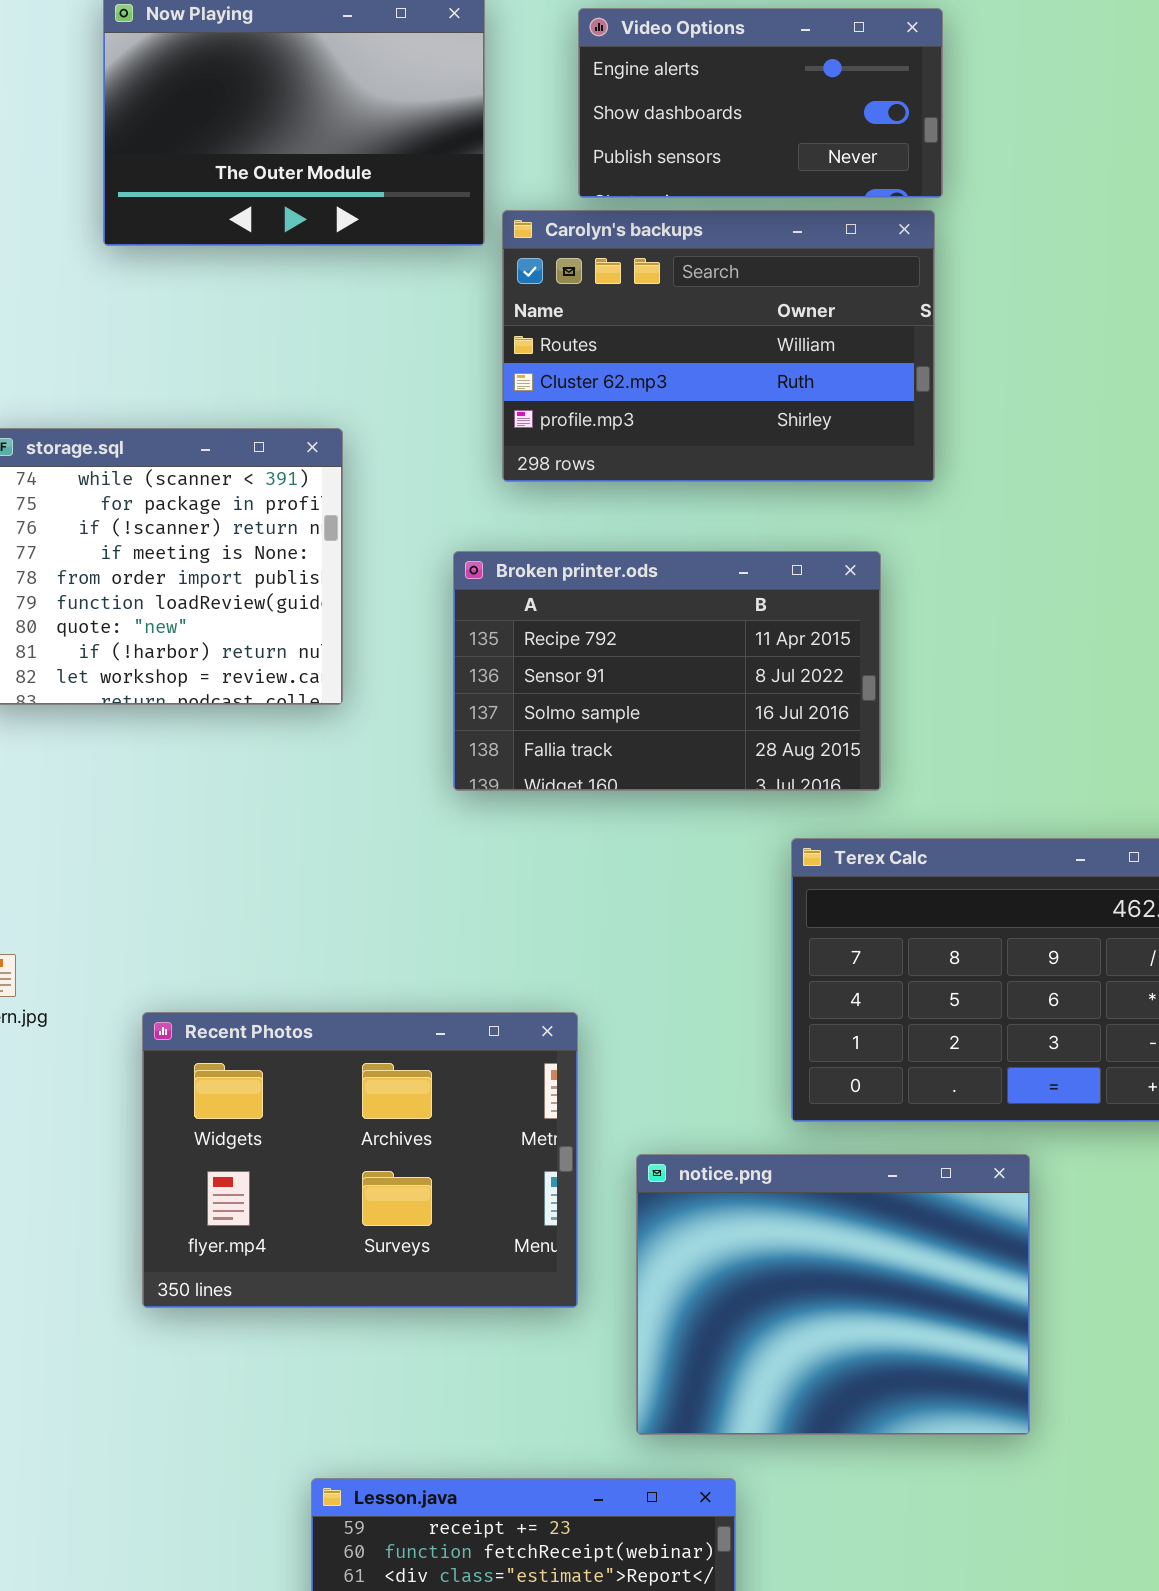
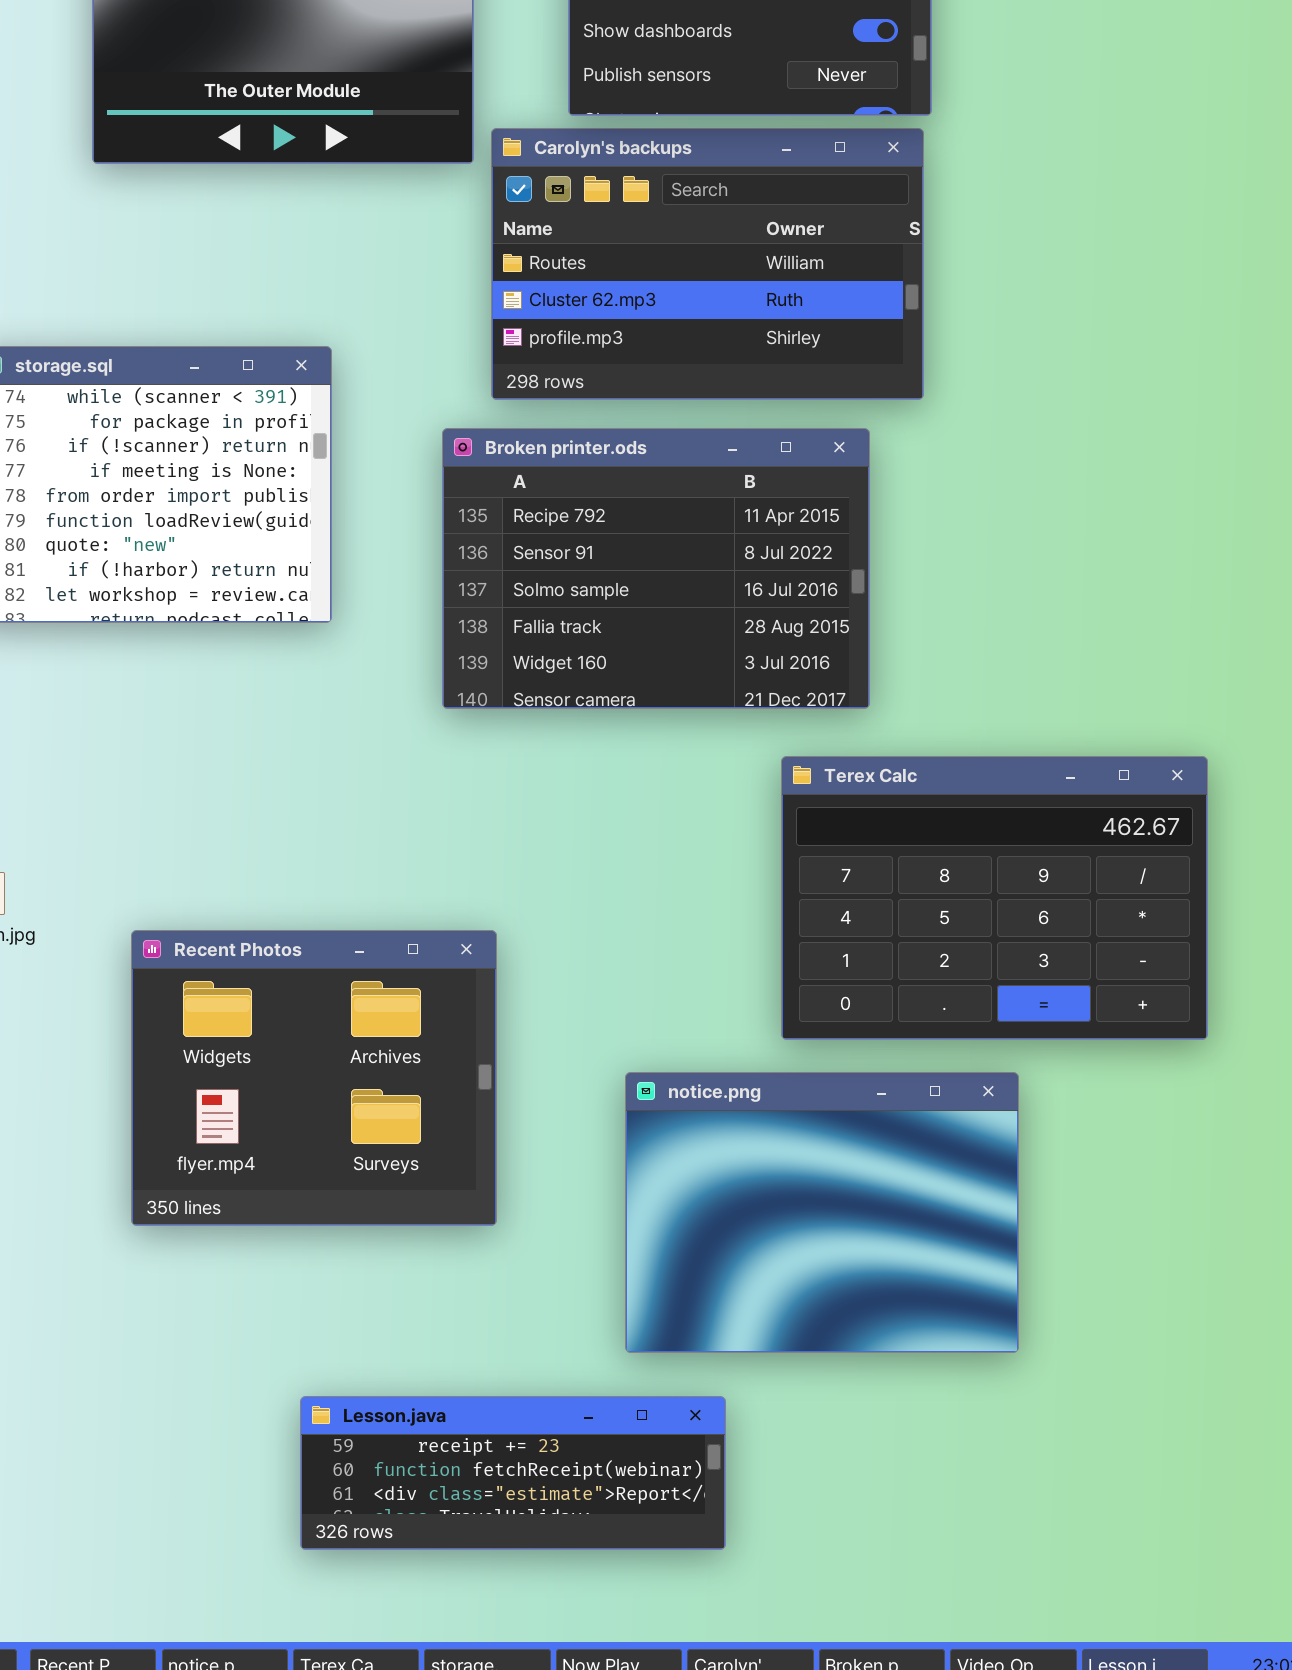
Broken printer.ods: [453,551,881,791] -> [442,428,870,709], resized
Recent Photos: [142,1012,578,1308] -> [131,930,497,1226], resized

